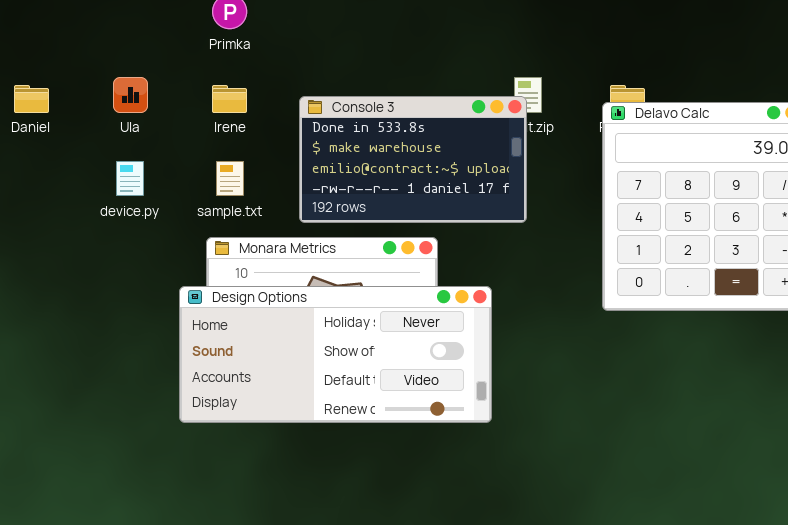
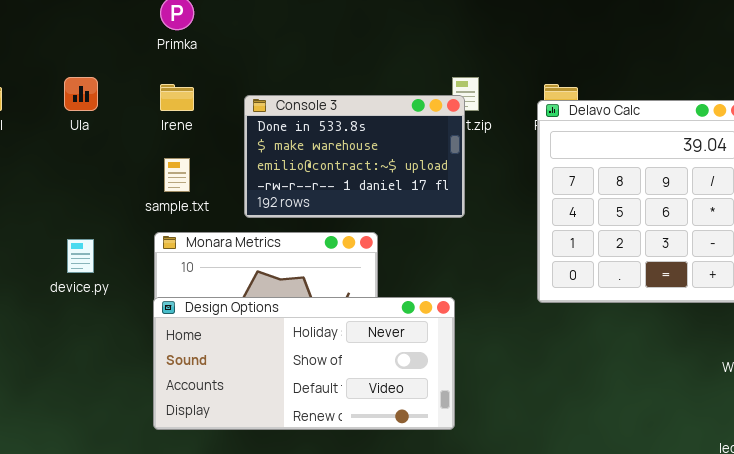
device.py: [116,161,144,196] -> [67,239,94,273], moved
Design Options: [179,286,492,423] -> [153,297,455,430], moved

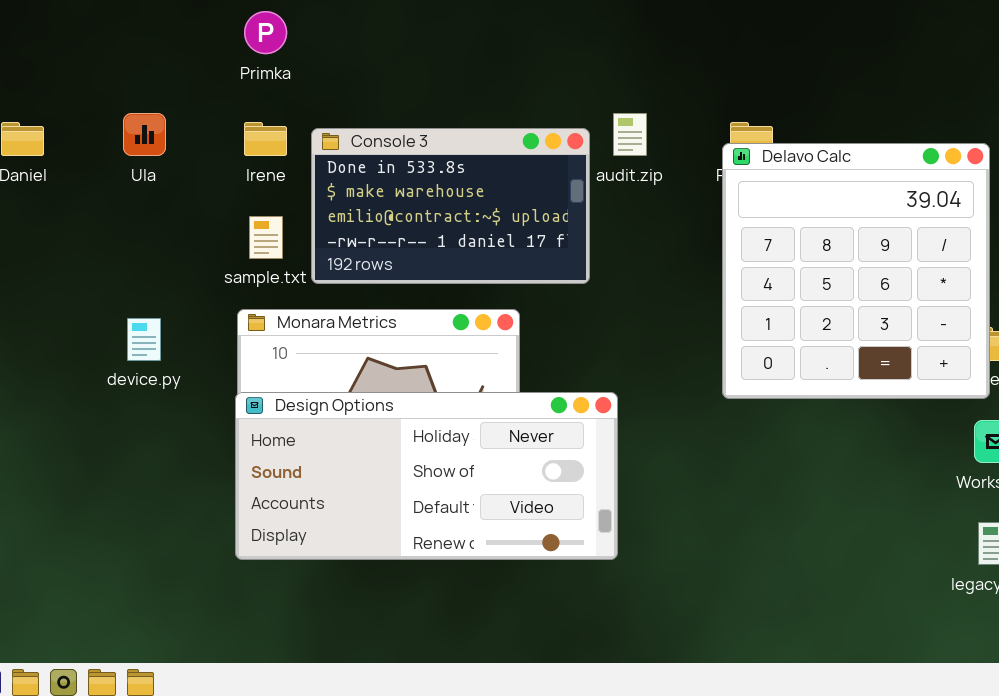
Console 3: [244,95,465,218] -> [311,128,590,284], moved

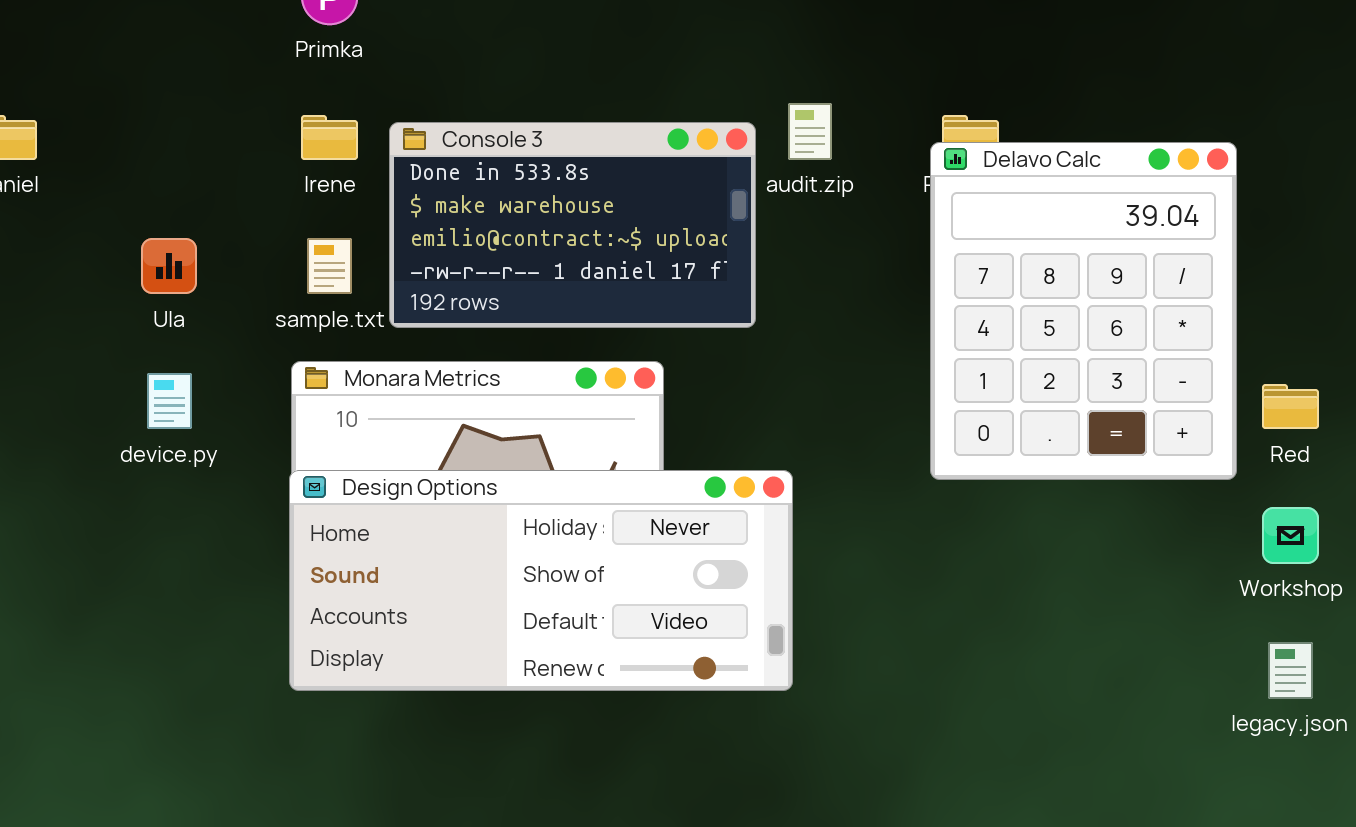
Ula: [123,113,166,156] -> [141,238,197,294], moved
Delavo Calc: [722,143,990,399] -> [930,142,1237,480], resized

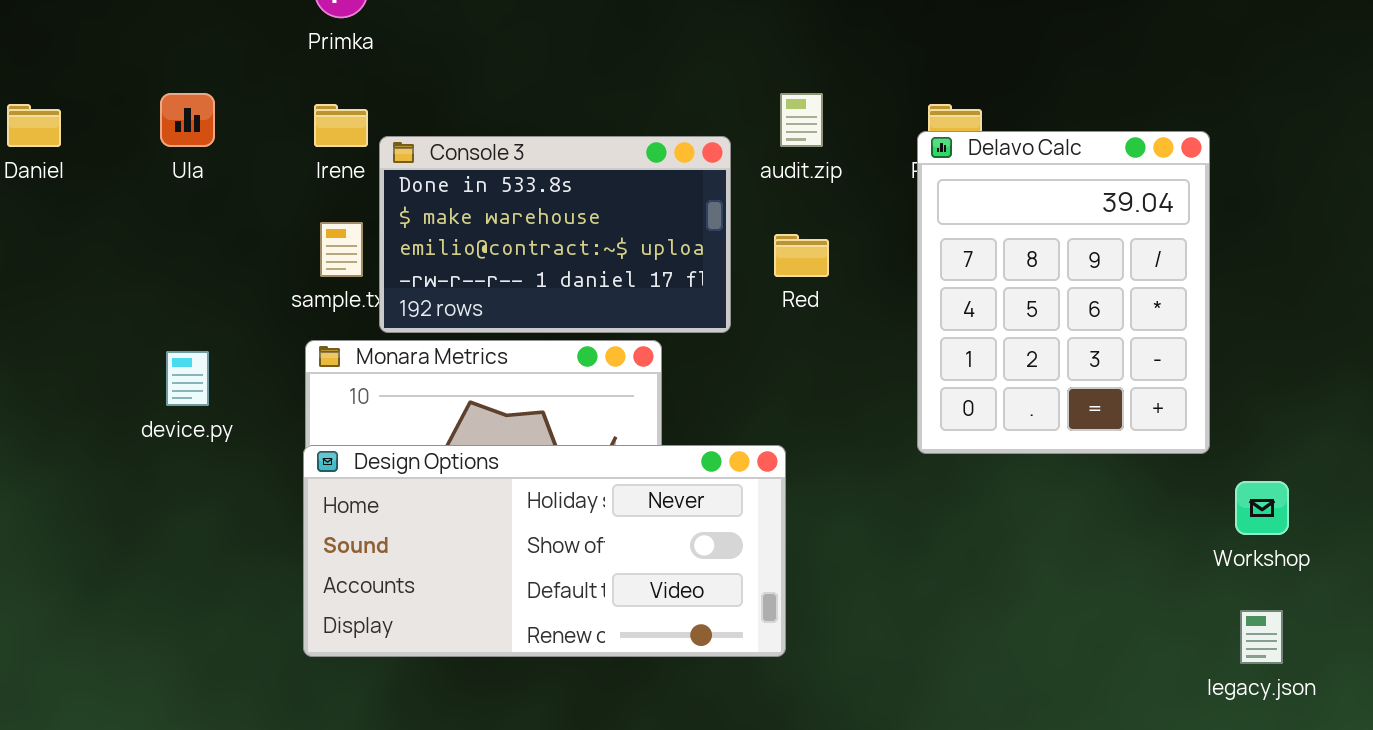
Console 3: [389,122,756,328] -> [379,136,731,333], moved
Ula: [141,238,197,294] -> [160,93,215,147], moved
Red: [1262,384,1319,429] -> [774,234,829,277], moved

